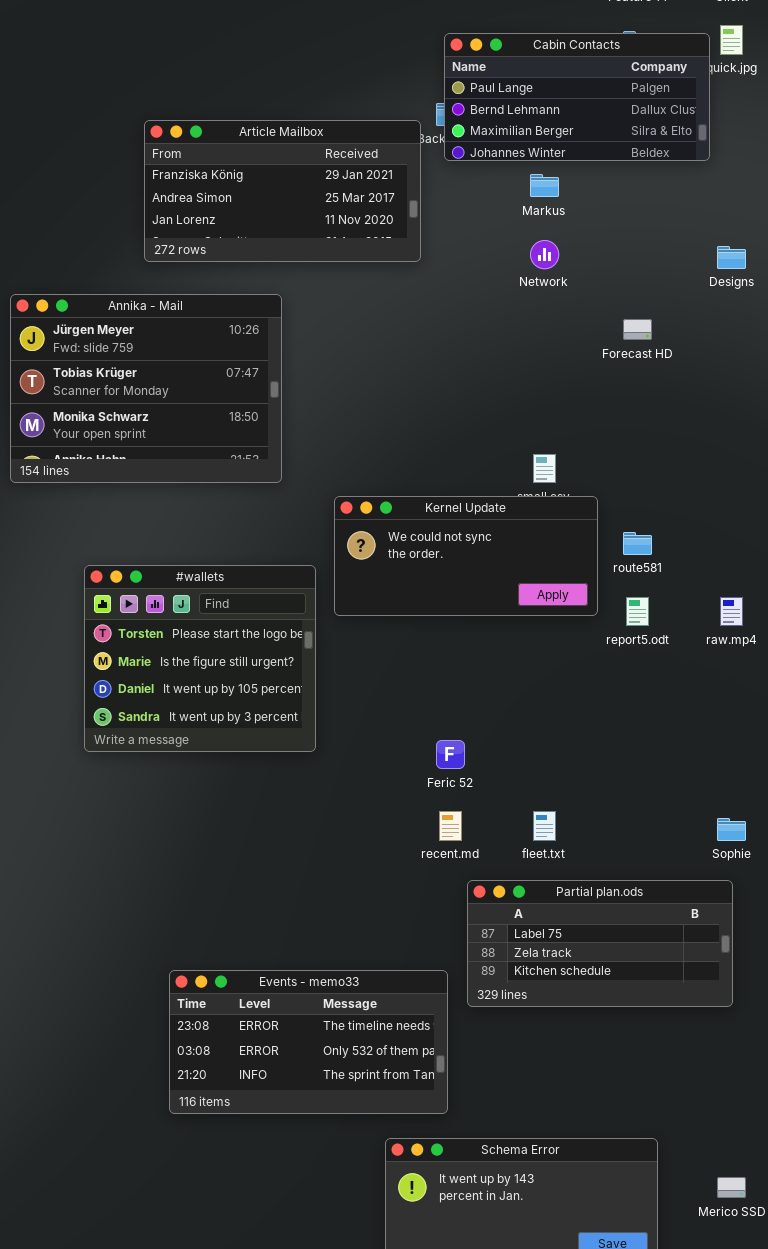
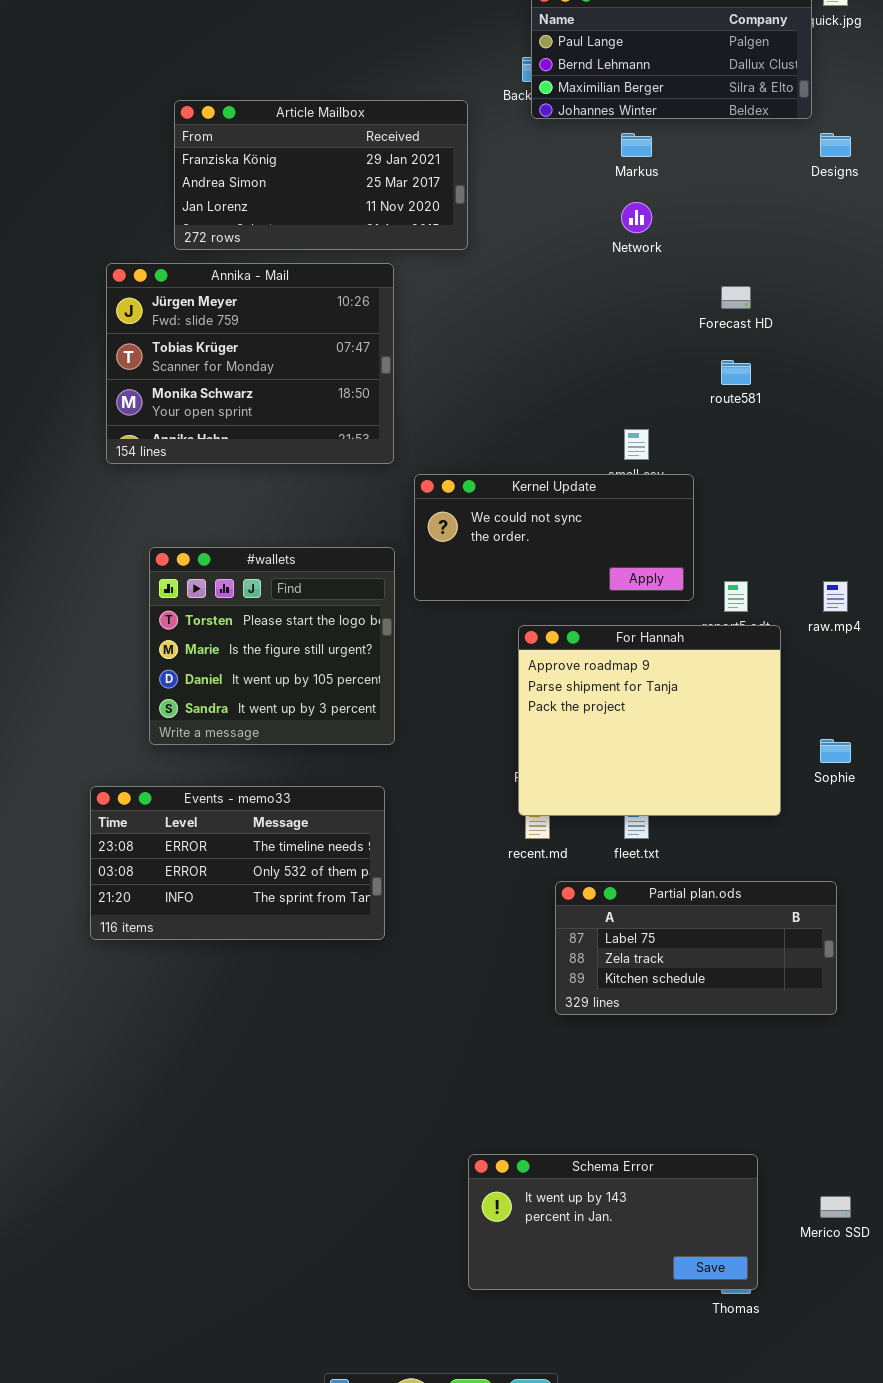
Article Mailbox: [144,120,421,262] -> [174,100,468,250], moved
Designs: [717,246,746,269] -> [820,133,851,157], moved
Annika - Mail: [10,294,282,483] -> [106,263,394,464], moved
route581: [623,532,652,555] -> [721,360,751,385], moved
For Hannah: none -> [518,625,781,816], opened
Sophie: [717,818,746,841] -> [820,739,851,763], moved
Events - memo33: [169,970,448,1114] -> [90,786,385,940], moved

